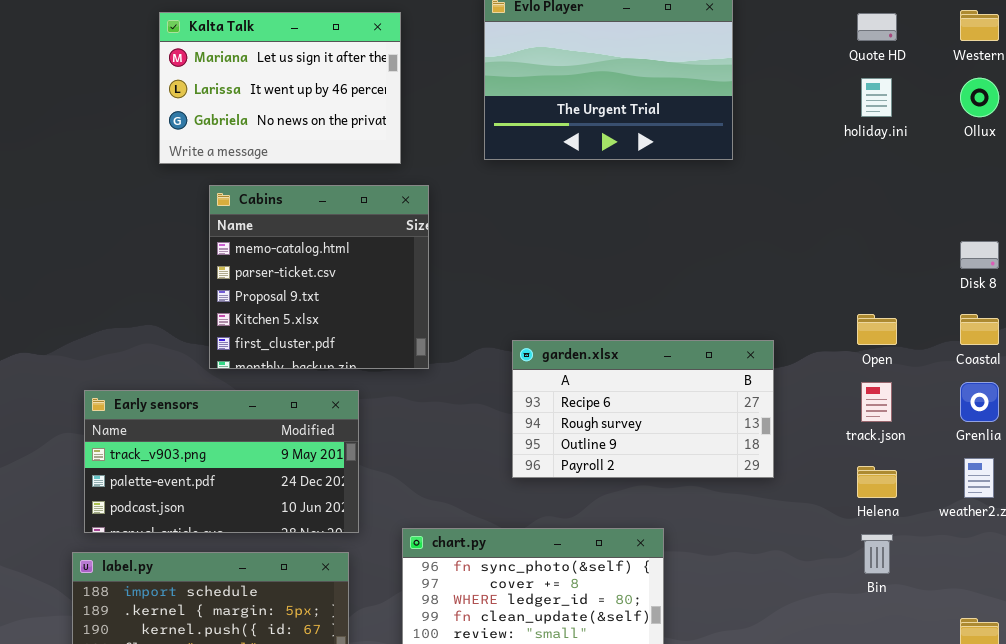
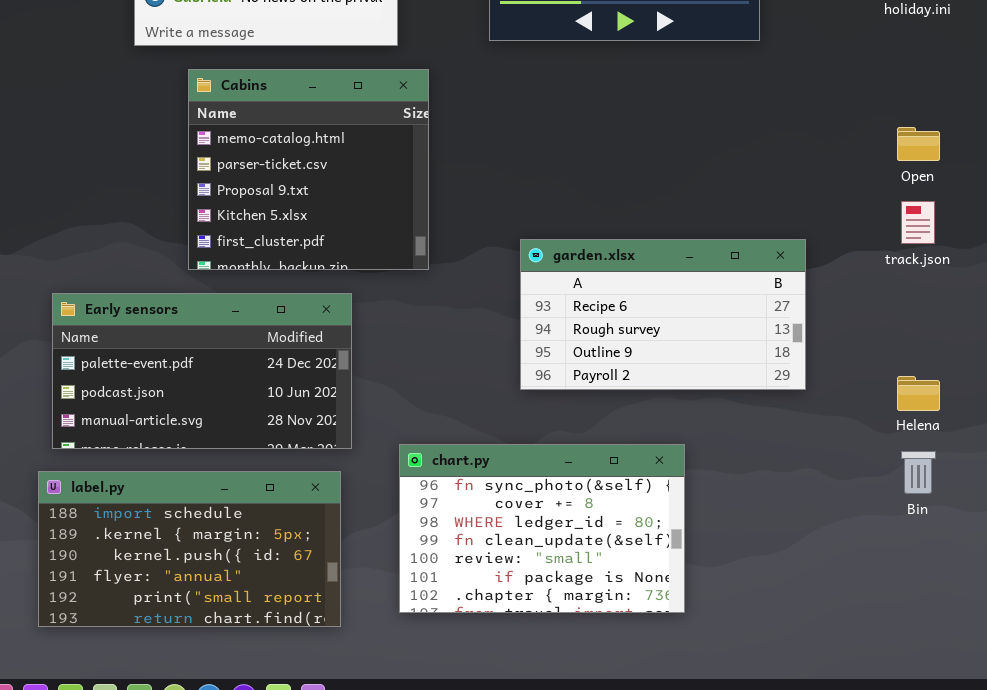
Open: [857,314,897,345] -> [897,127,940,161], moved
track.json: [861,382,892,422] -> [901,201,935,244], moved
Early sensors: [84,390,359,533] -> [52,293,352,449], scrolled down 1 row

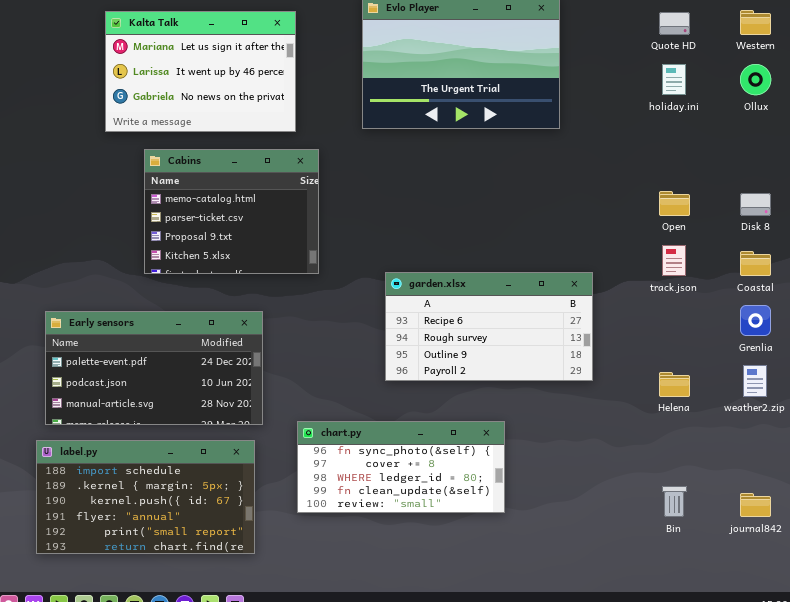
Cabins: [188,69,429,270] -> [144,149,319,274], resized
chart.py: [399,444,685,613] -> [297,421,505,513], resized
Bin: [901,451,936,494] -> [662,486,687,517], moved

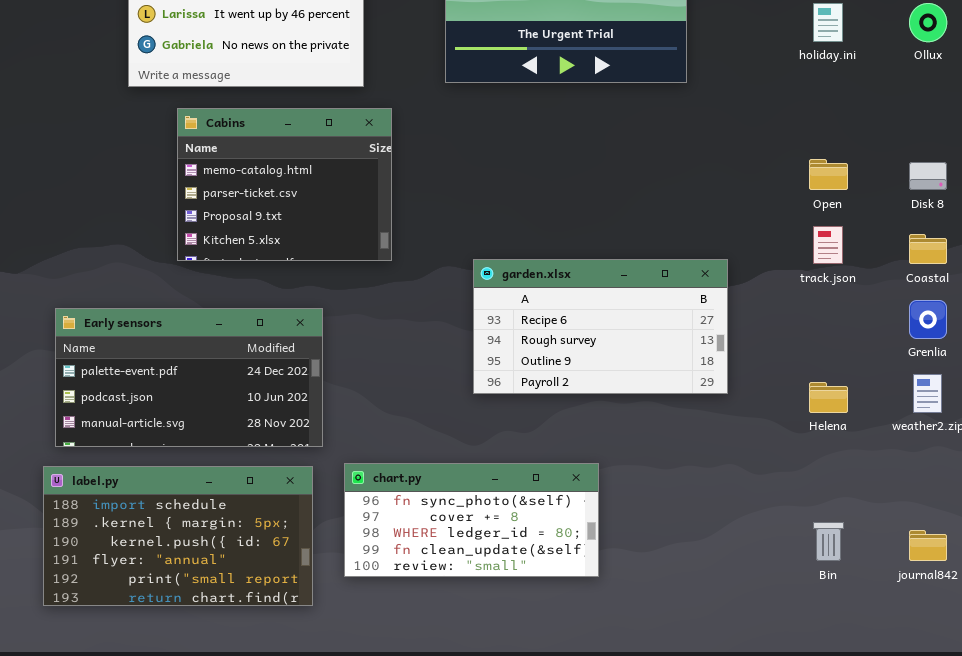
chart.py: [297,421,505,513] -> [344,463,599,577], moved

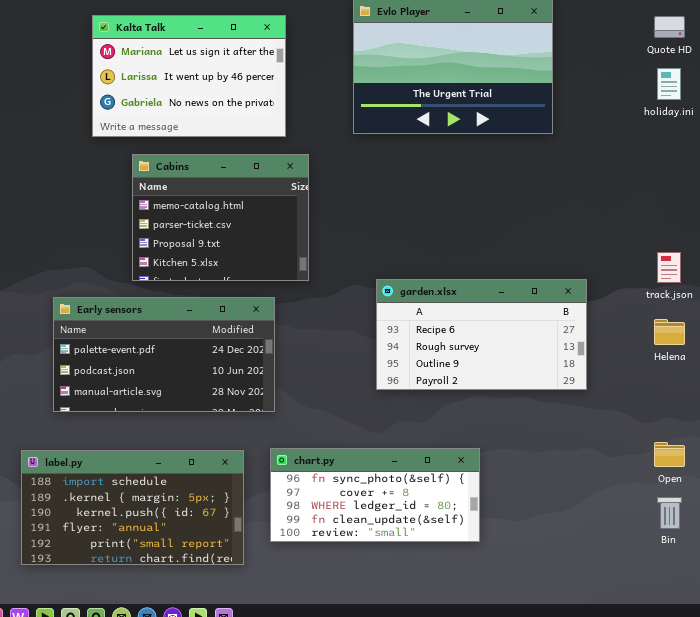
Open: [809,159,848,190] -> [654,442,685,467], moved
Early sensors: [55,308,323,447] -> [53,297,275,412], moved
Helena: [809,382,848,413] -> [654,319,685,345], moved

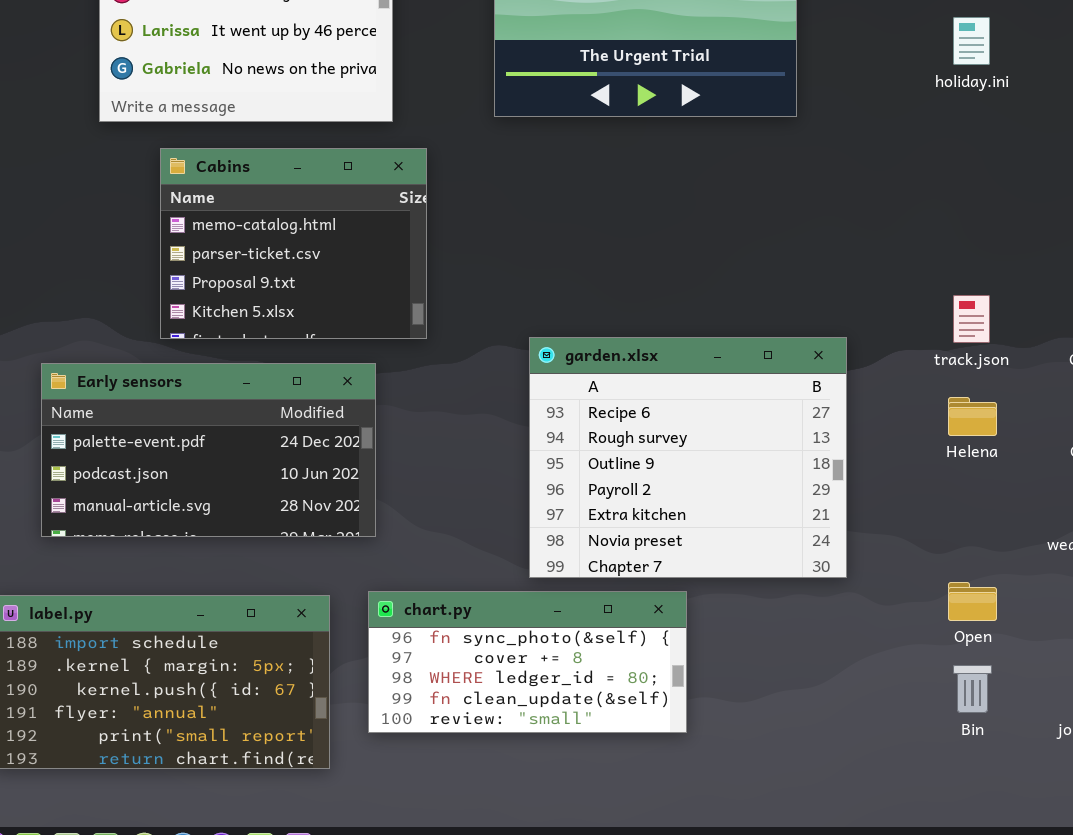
garden.xlsx: [376,279,587,390] -> [529,337,847,578], resized

